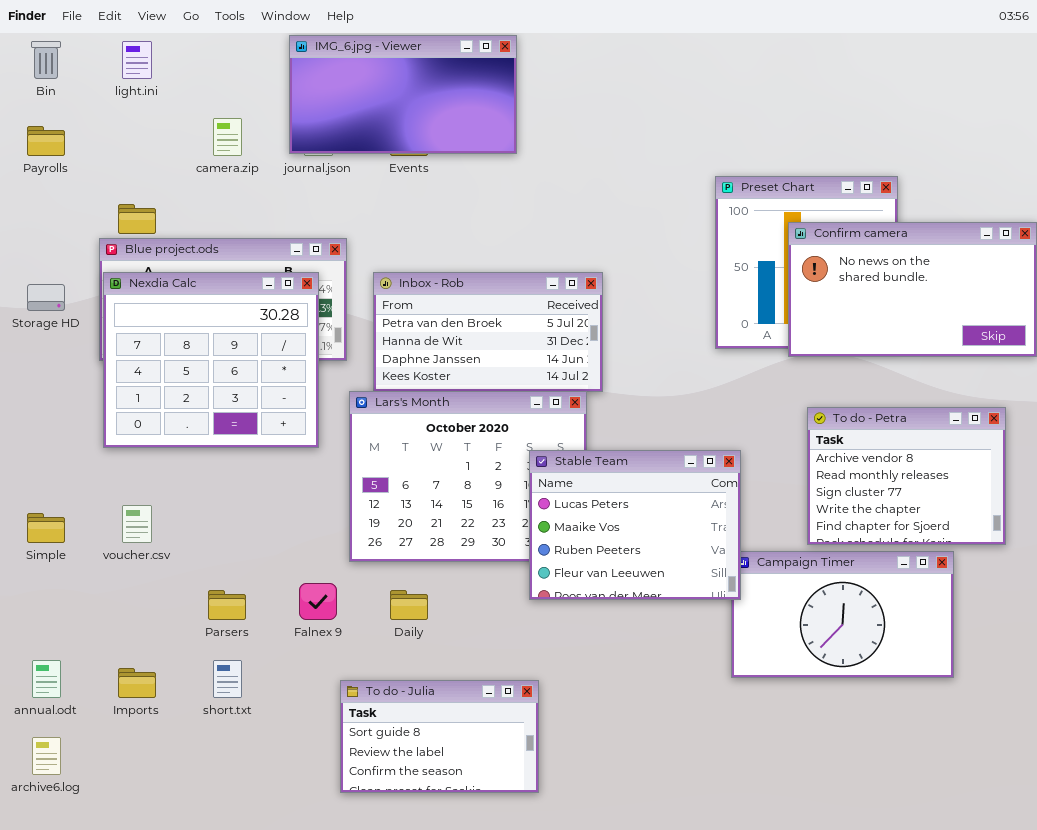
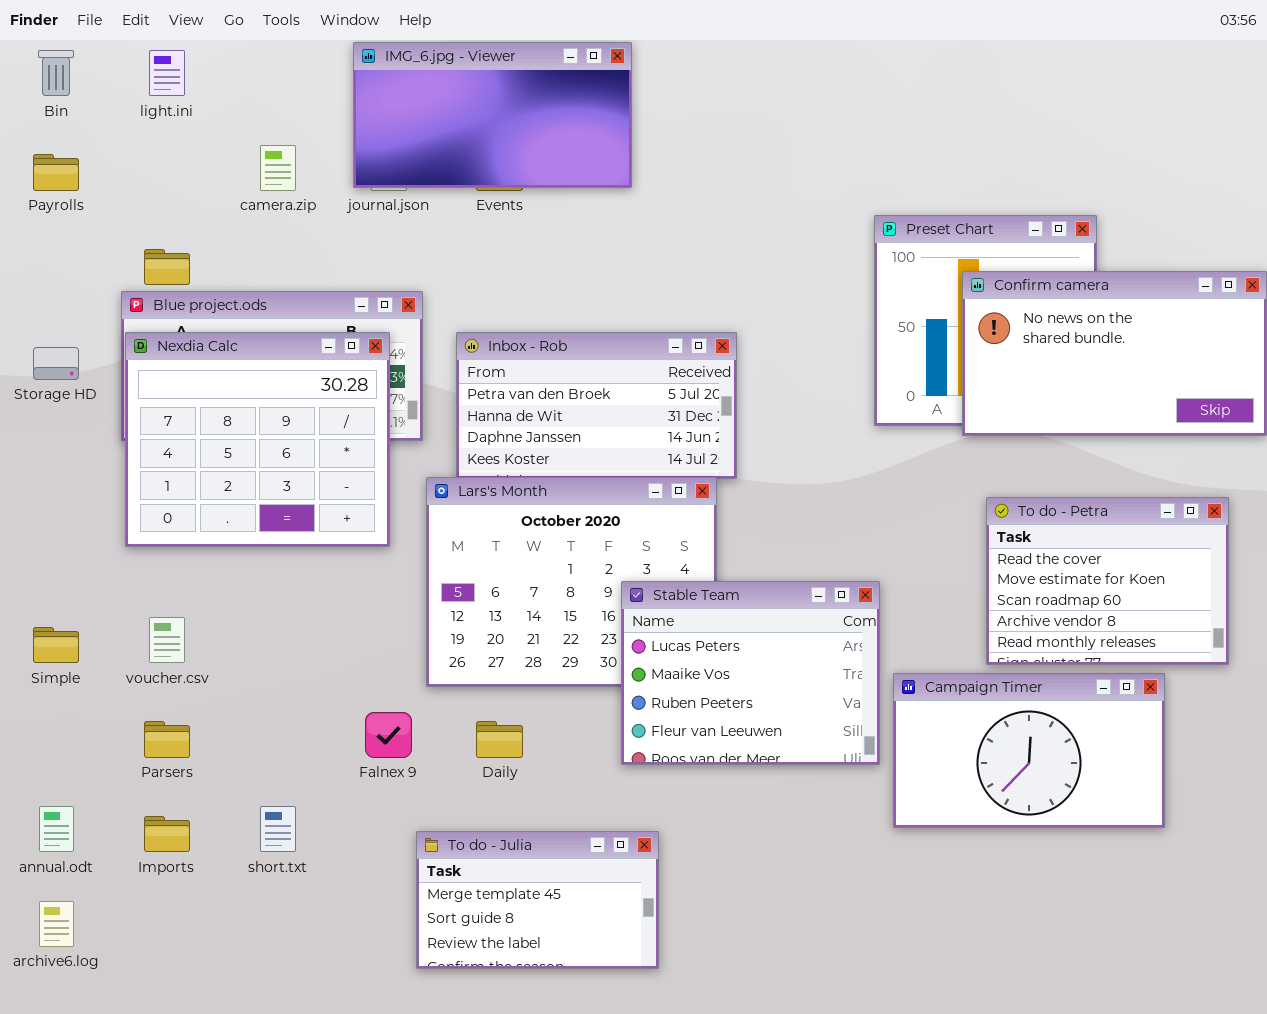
To do - Petra: [807,407,1006,545] -> [986,497,1229,665], scrolled up 3 rows
Stable Team: [529,450,741,600] -> [621,581,880,765], moved
Parsers: [208,590,246,620] -> [144,721,190,758], moved
To do - Julia: [340,680,539,793] -> [416,831,659,969], scrolled up 1 row

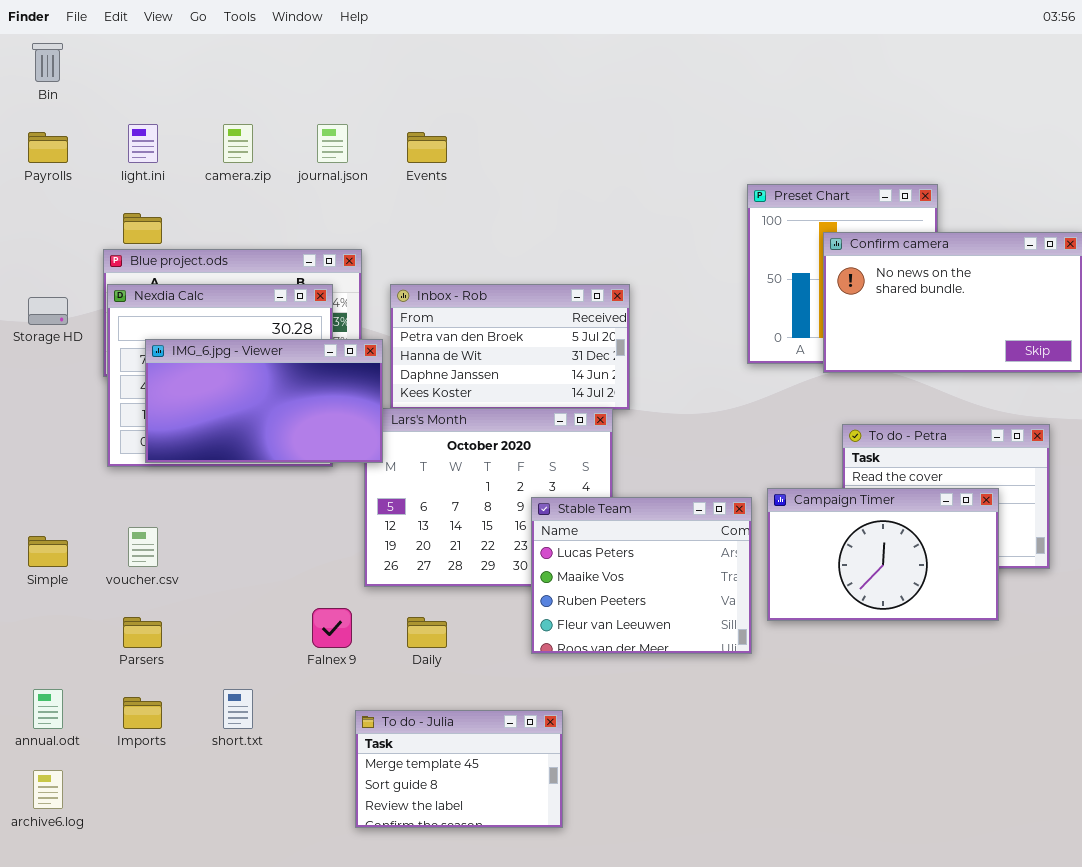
IMG_6.jpg - Viewer: [353,42,632,188] -> [145,339,383,463], moved
light.ini: [149,50,185,96] -> [128,124,158,163], moved
Campaign Timer: [893,673,1165,828] -> [767,488,999,621], moved

